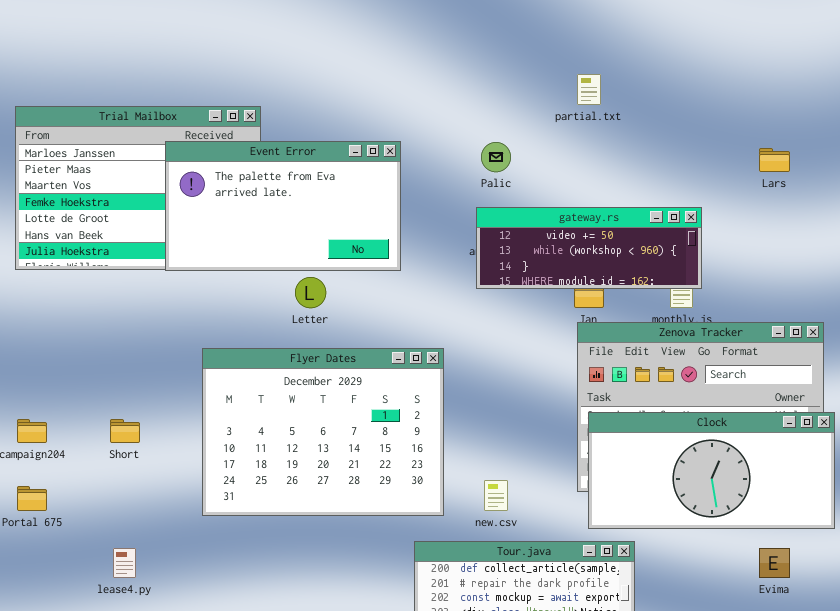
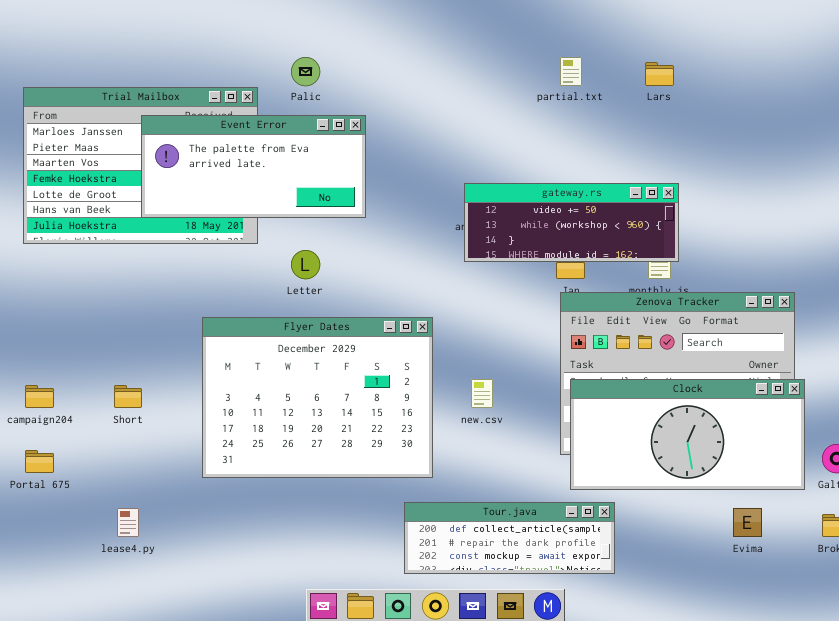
Event Error: [165,141,401,271] -> [141,115,366,218], moved, resized
Palic: [481,142,511,172] -> [291,57,320,86], moved
Lars: [759,148,790,172] -> [645,62,674,86], moved
new.csv: [484,480,508,511] -> [471,379,493,408], moved

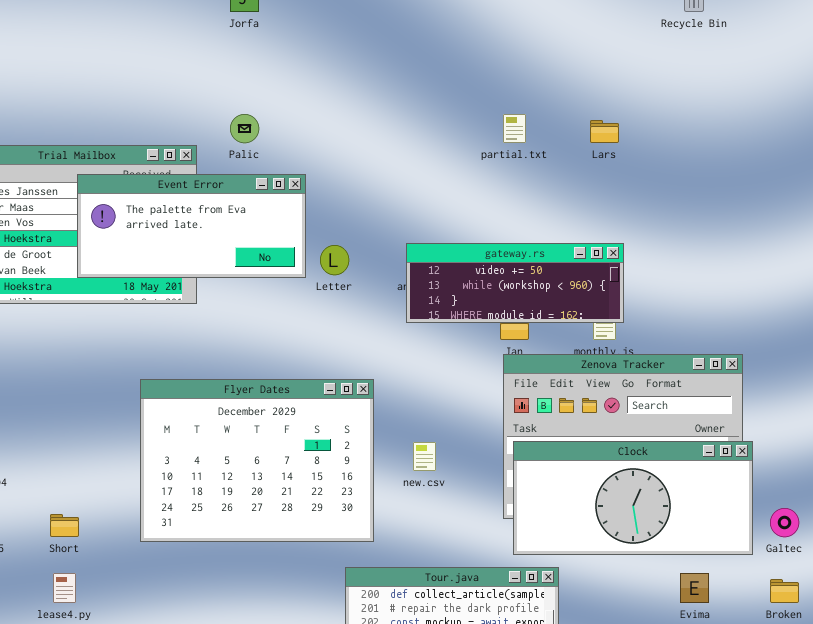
Letter: [291,250,320,279] -> [320,245,349,275], moved
Short: [114,385,142,408] -> [50,514,79,537], moved

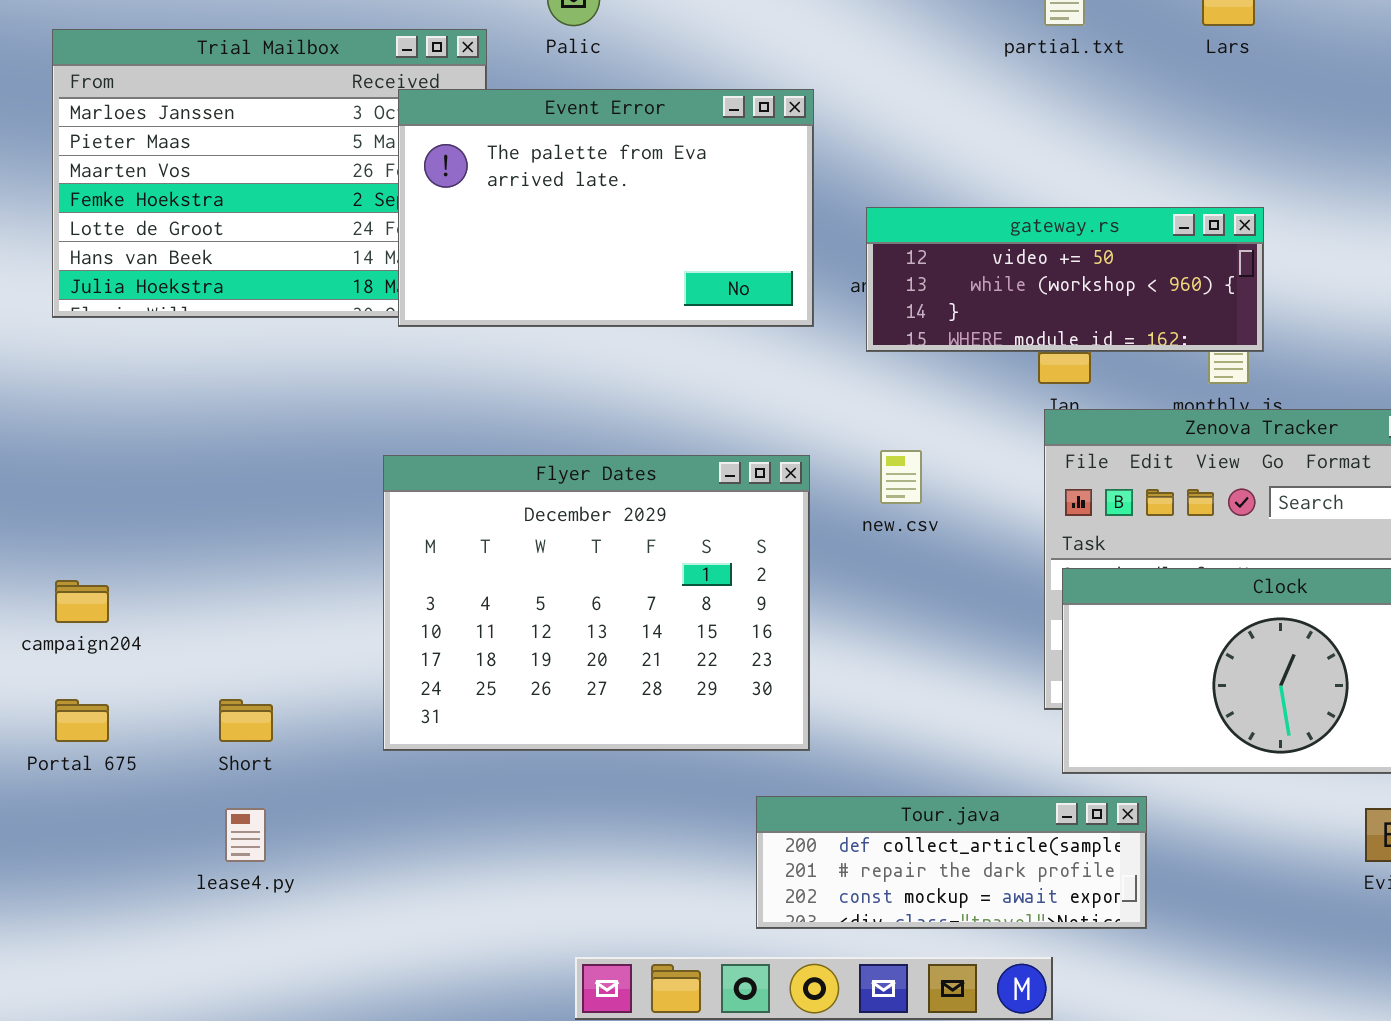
Event Error: [77,174,306,278] -> [398,89,814,327], moved, resized
new.csv: [413,442,436,471] -> [880,450,922,504], moved

